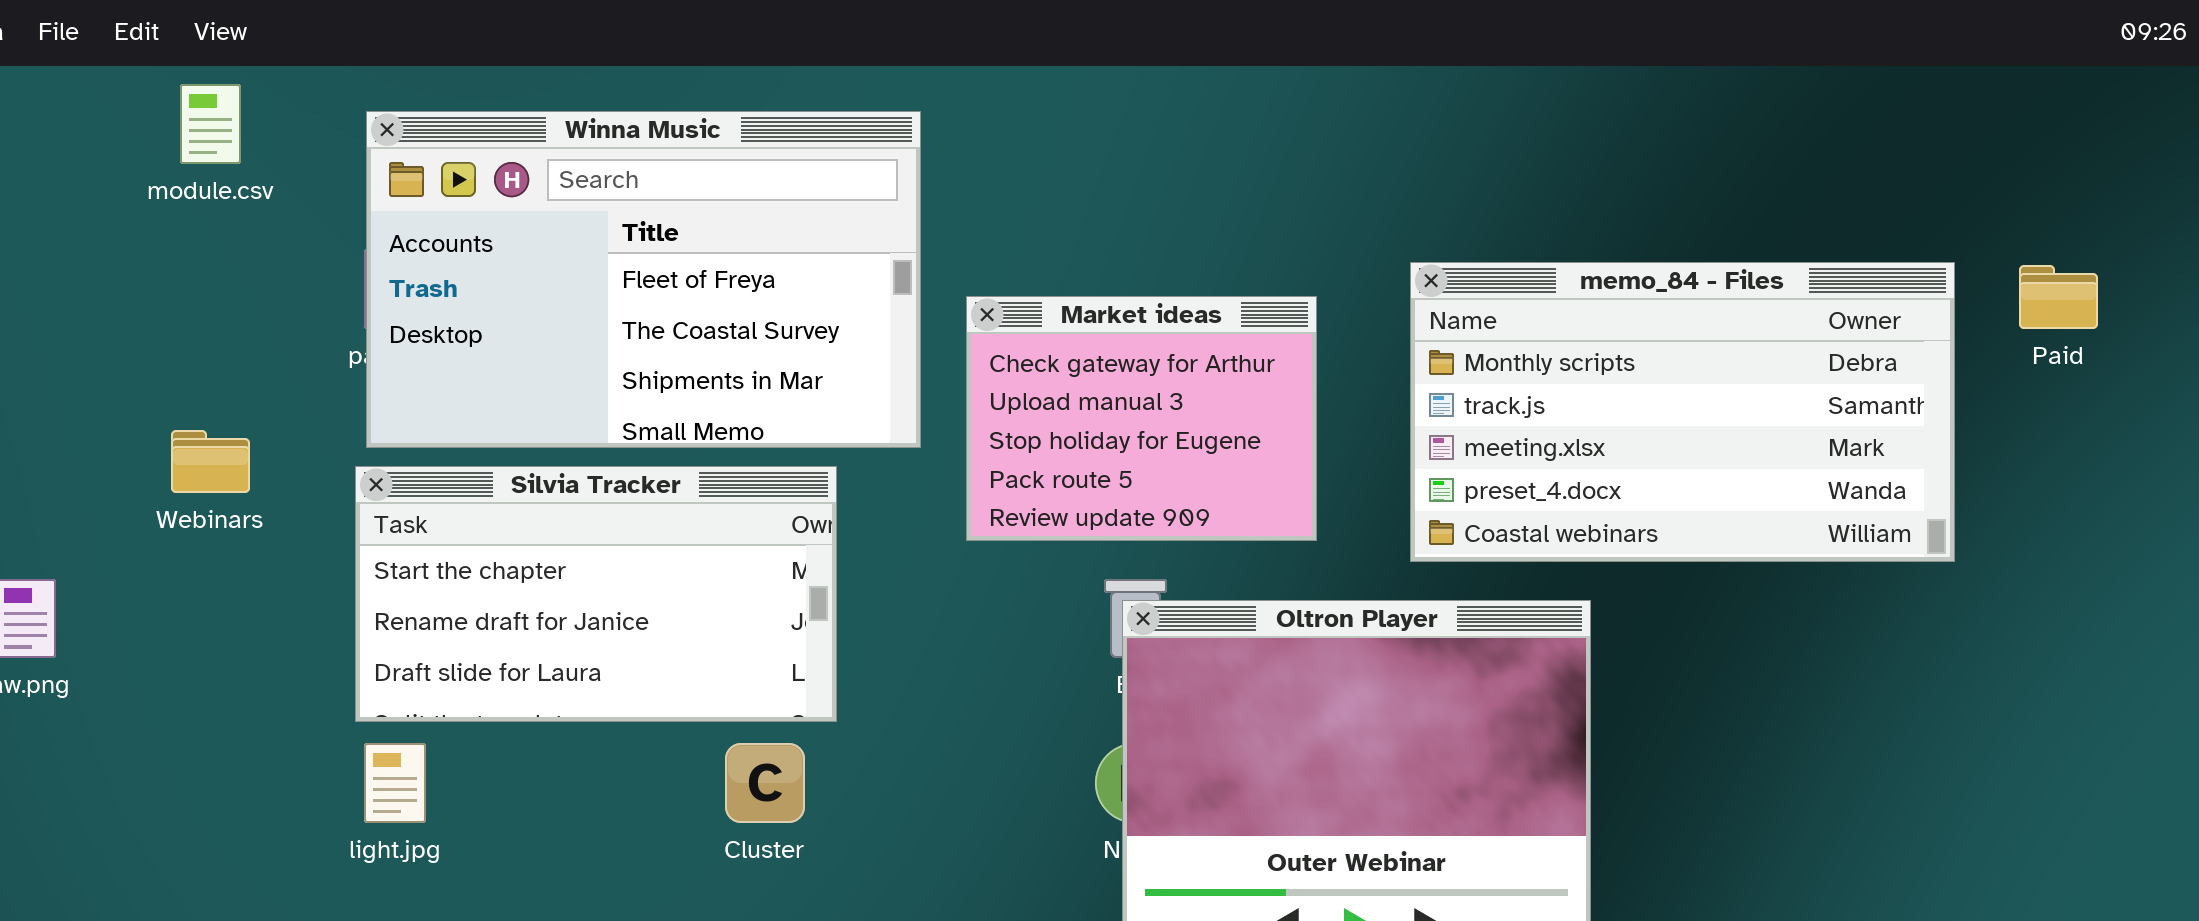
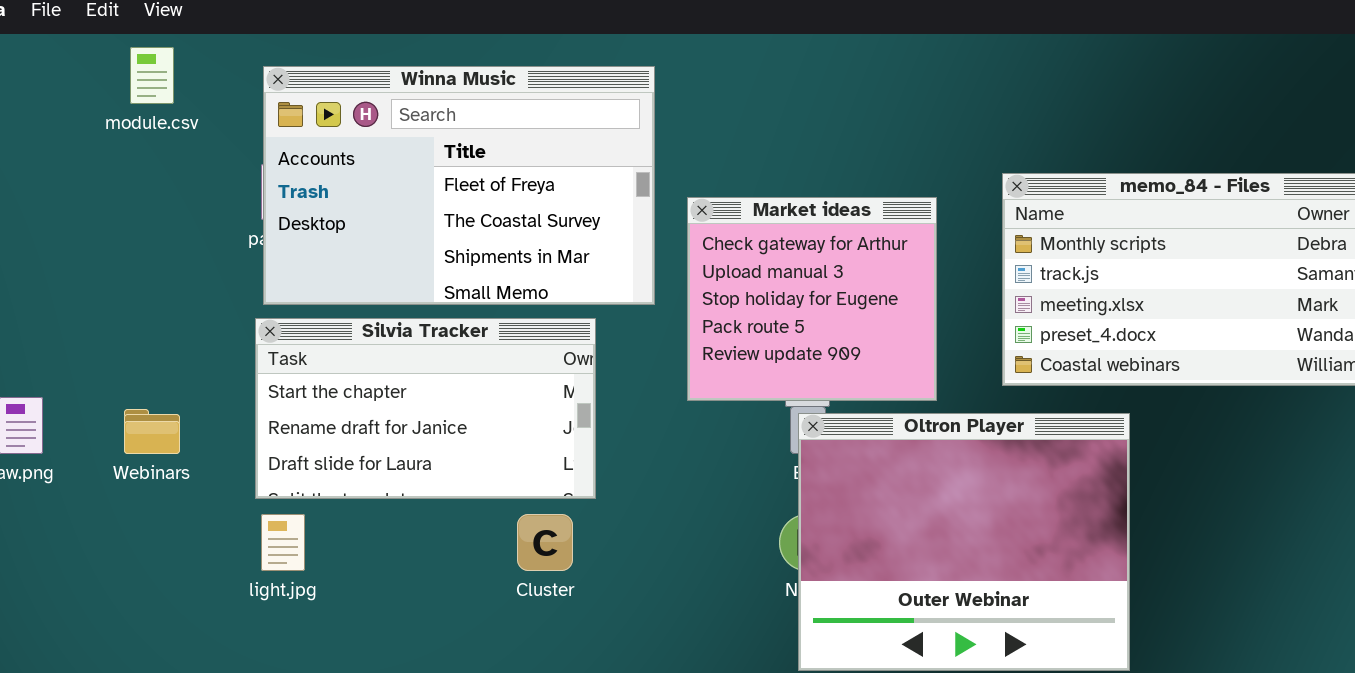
Market ideas: [966,296,1317,541] -> [687,197,937,401], resized
Webinars: [171,430,250,493] -> [124,409,180,454], moved

